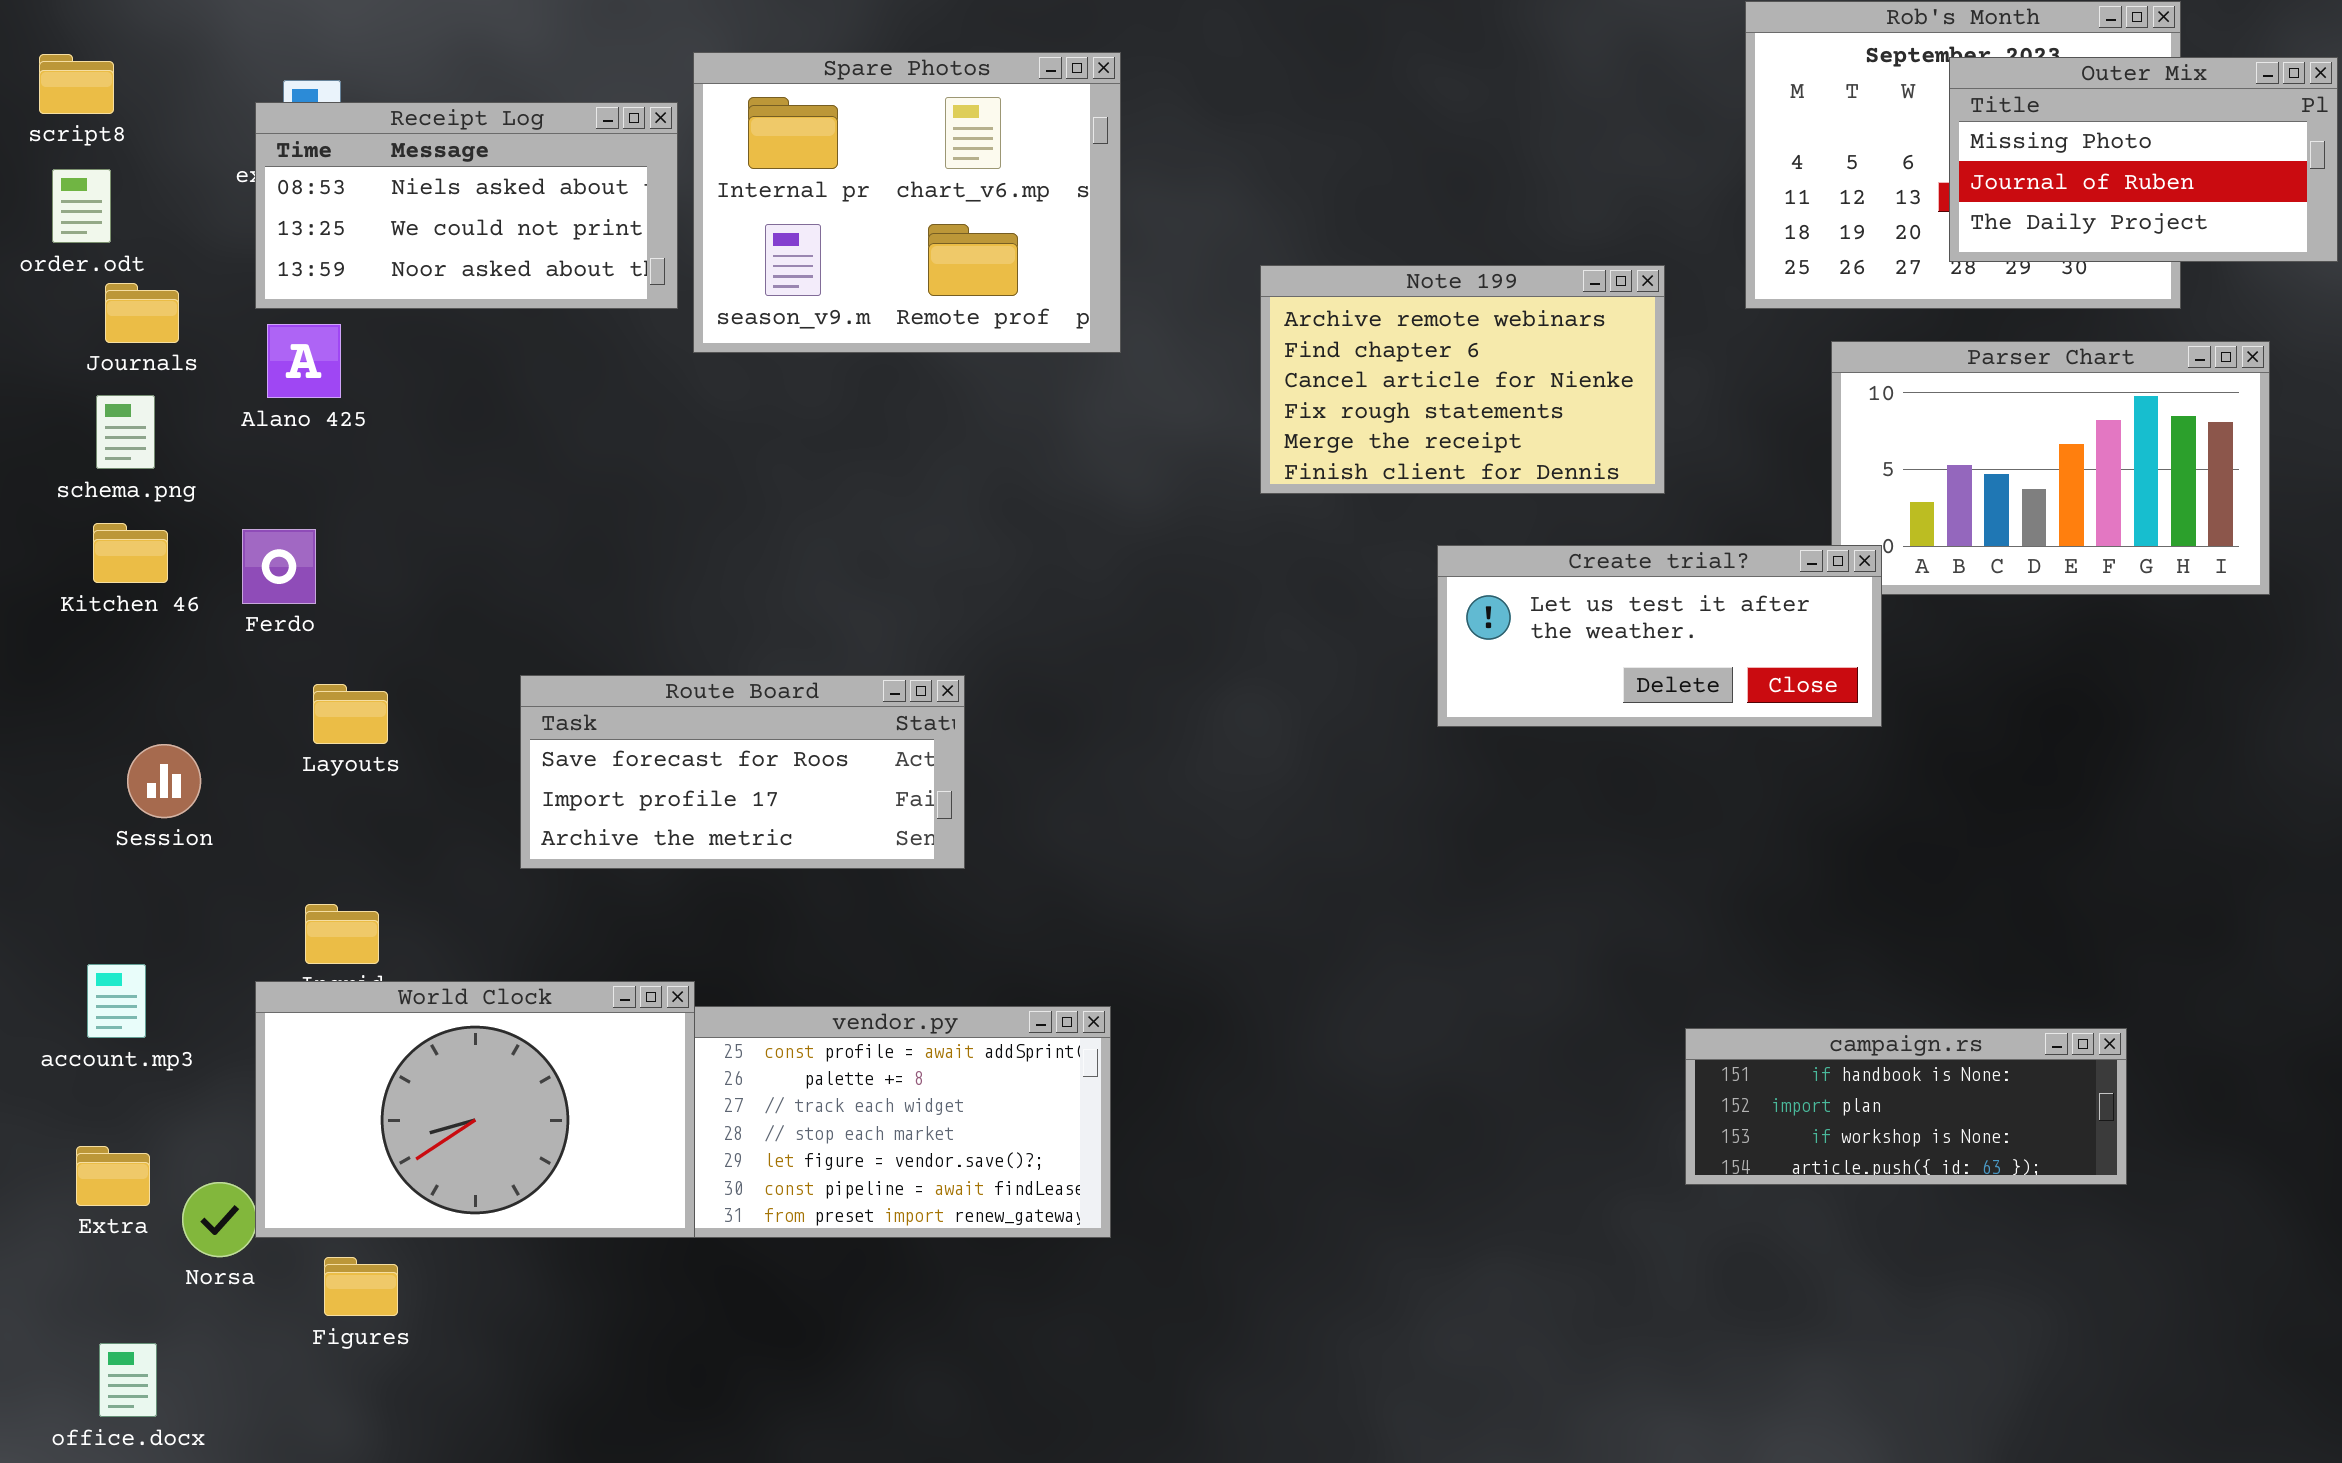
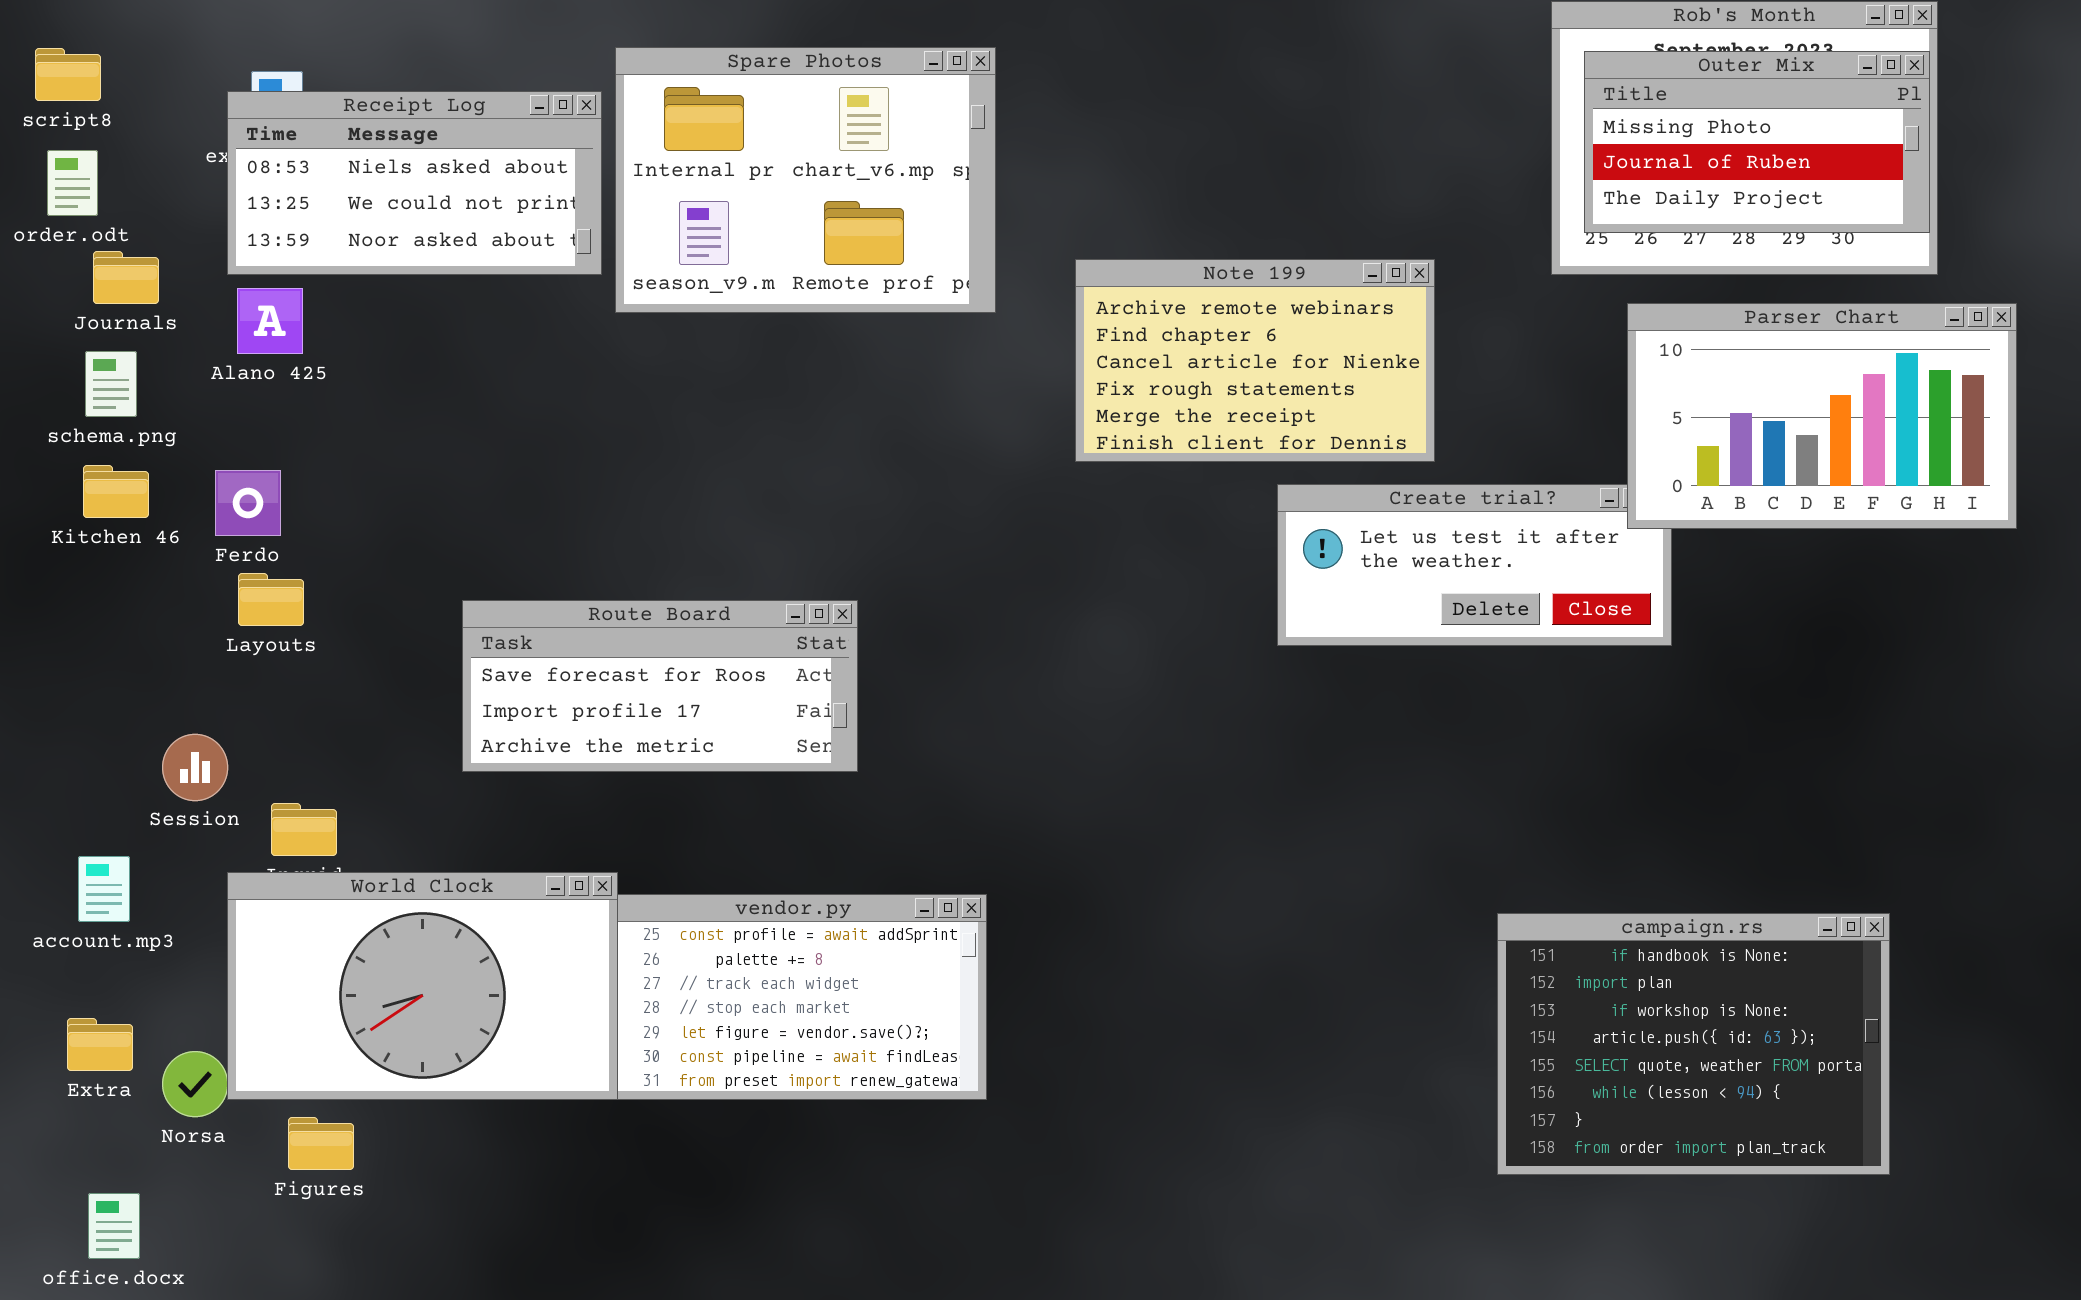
Outer Mix: [1949,57,2338,262] -> [1584,51,1930,233], moved
Note 199: [1260,265,1665,494] -> [1075,259,1435,462], moved
Parser Chart: [1831,341,2270,595] -> [1627,303,2017,529], raised
Layouts: [313,684,388,744] -> [238,573,304,626], moved
Session: [127,744,201,818] -> [162,734,228,801], moved
campaign.rs: [1685,1028,2127,1185] -> [1497,913,1890,1175], resized

